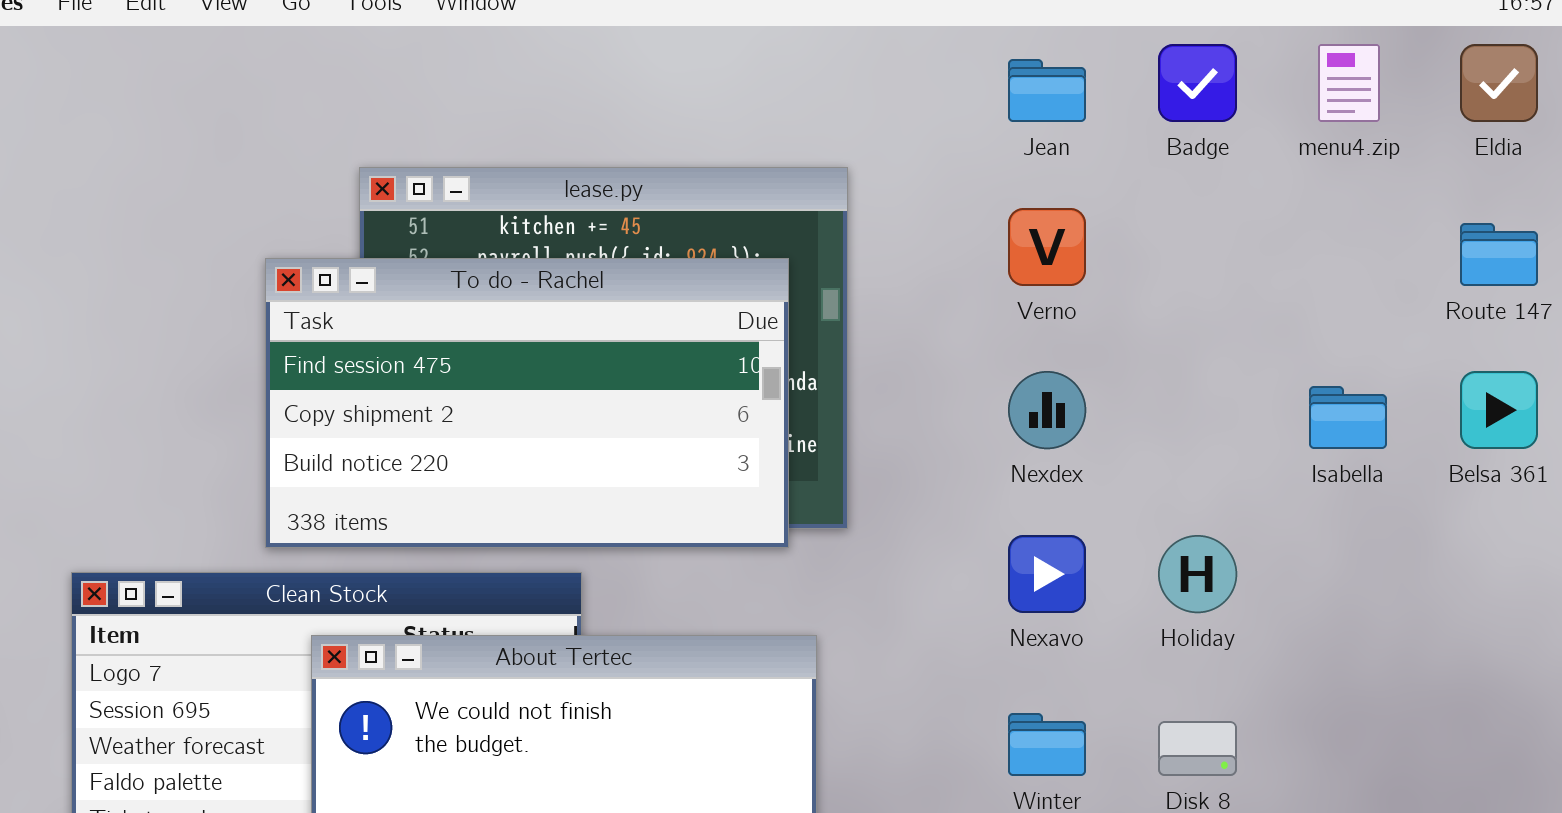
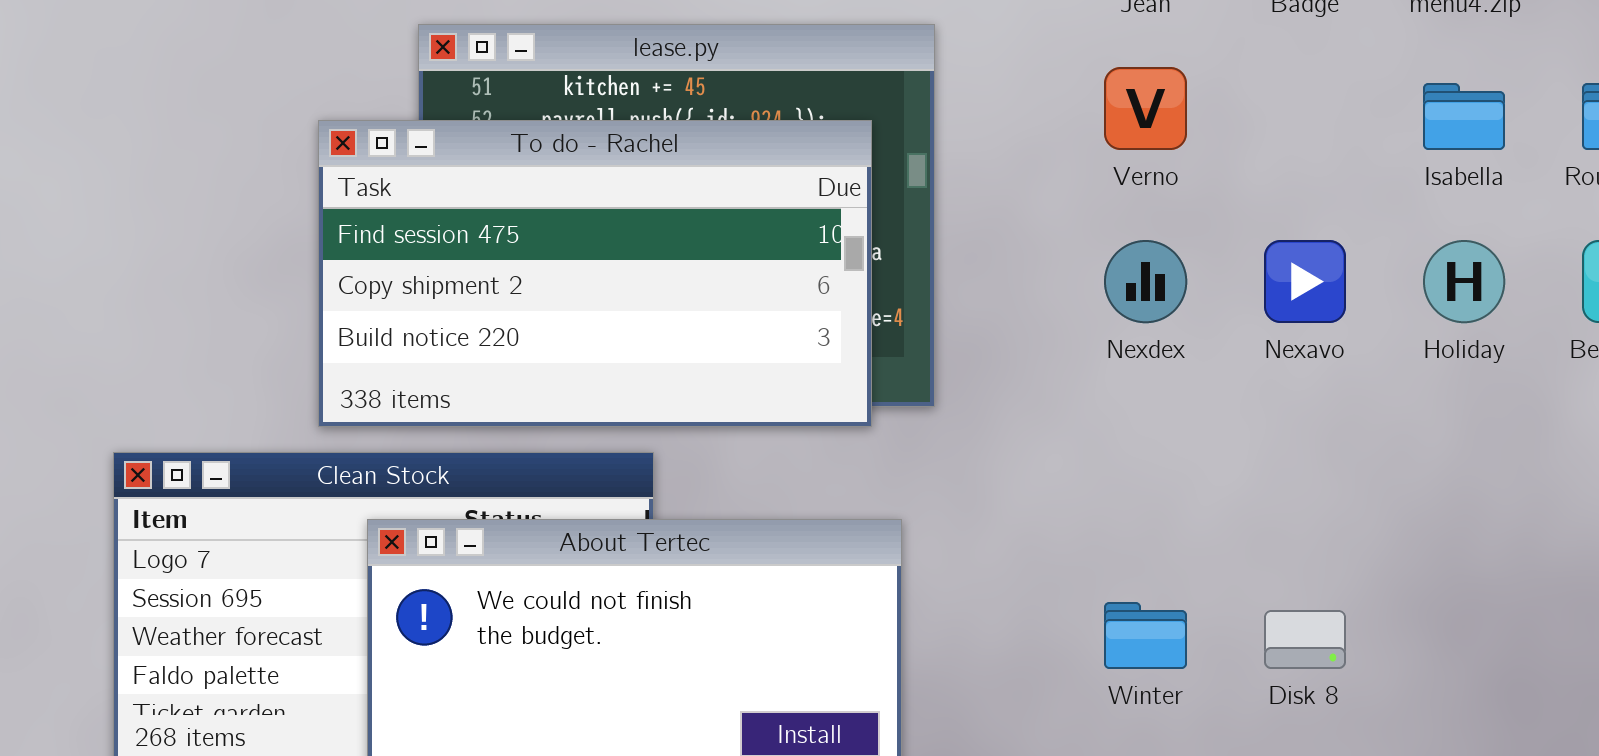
Isabella: [1309,386,1387,449] -> [1423,83,1505,150], moved
Nexavo: [1008,535,1086,613] -> [1264,240,1346,323], moved
Holiday: [1158,535,1237,613] -> [1423,240,1505,323], moved

